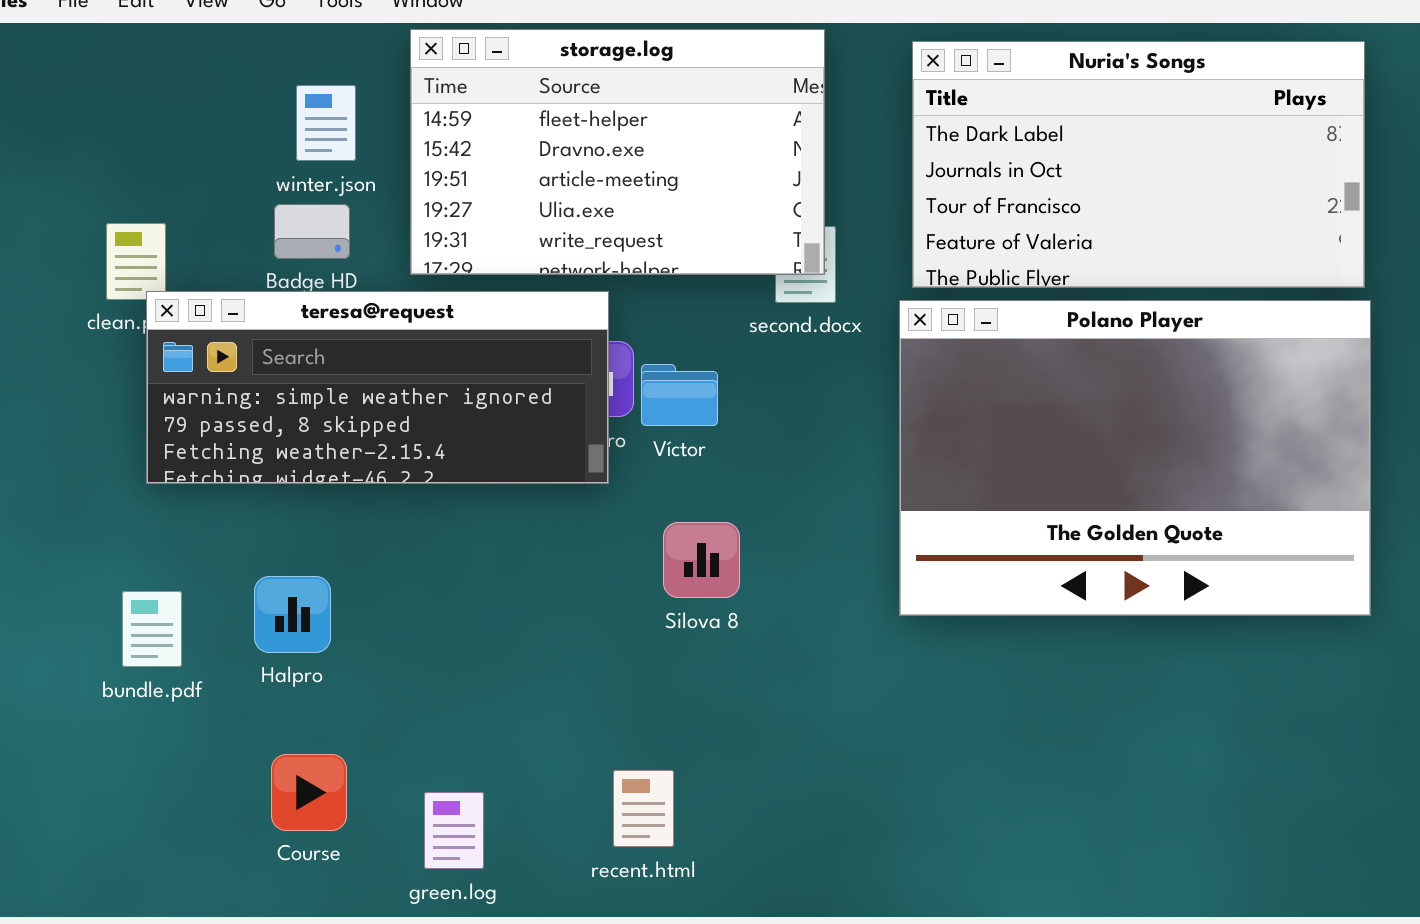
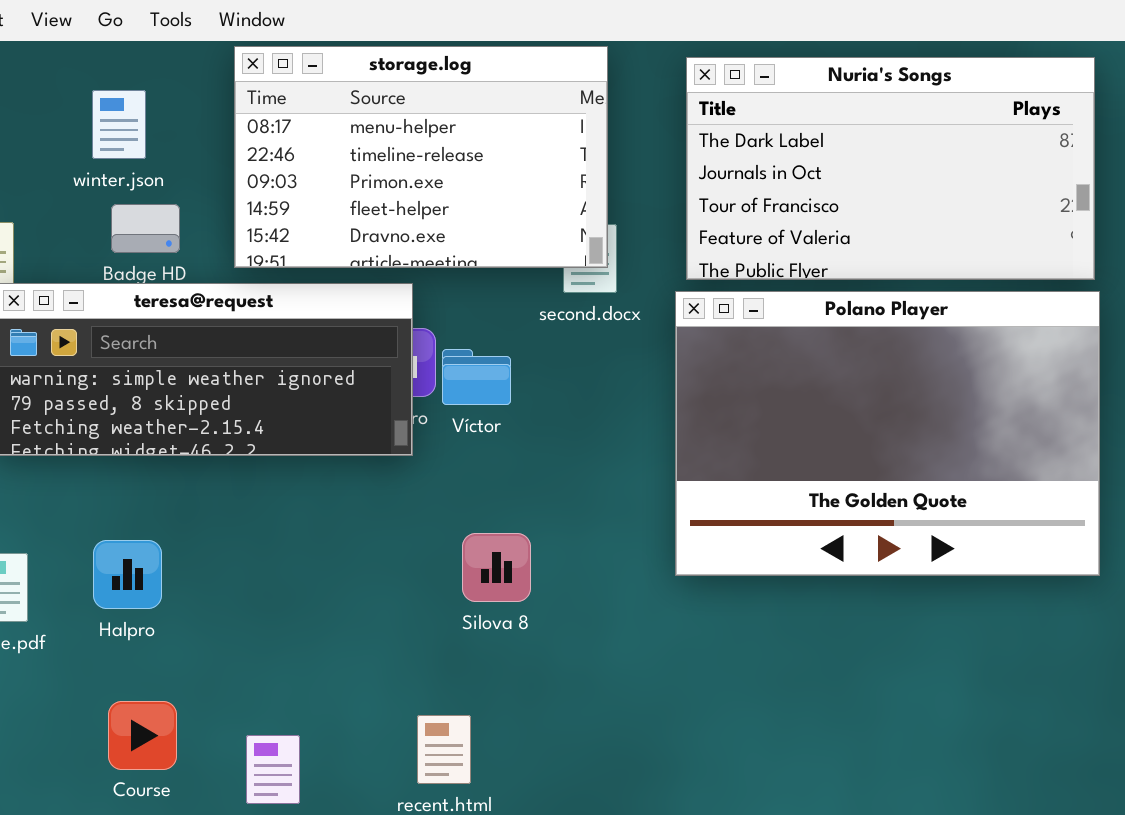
storage.log: [410,29,825,275] -> [234,46,608,268], scrolled up 3 rows
winter.json: [296,85,356,161] -> [92,90,146,159], moved
Silova 8: [663,522,740,598] -> [462,533,531,602], moved

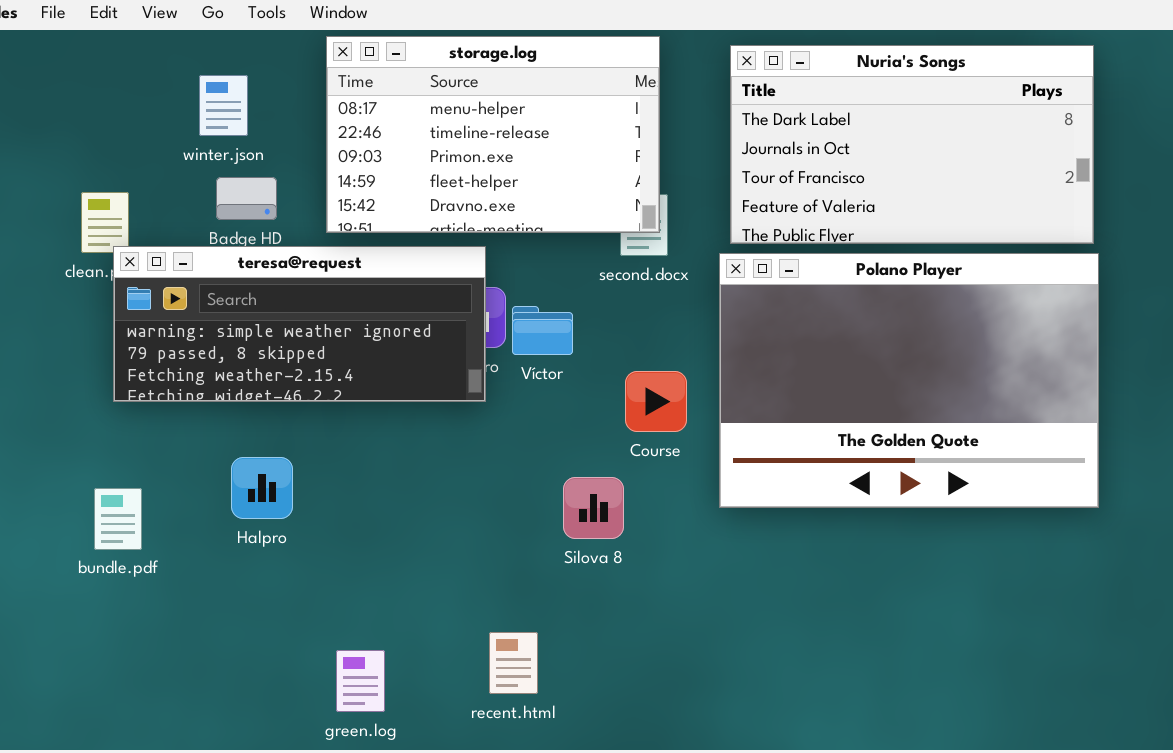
Silova 8: [462,533,531,602] -> [563,477,624,539], moved
Halpro: [93,540,162,609] -> [231,457,293,519], moved
Course: [108,701,177,770] -> [625,371,687,432], moved

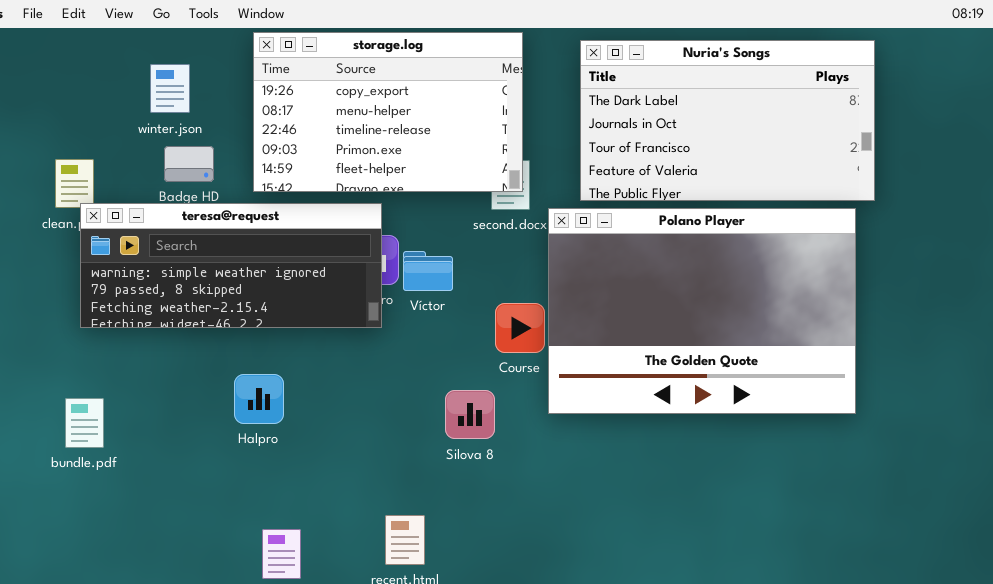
storage.log: [326,36,660,233] -> [253,32,523,192], scrolled up 1 row
Polano Player: [719,253,1099,508] -> [548,208,856,414], moved
Halpro: [231,457,293,519] -> [234,374,284,424], moved

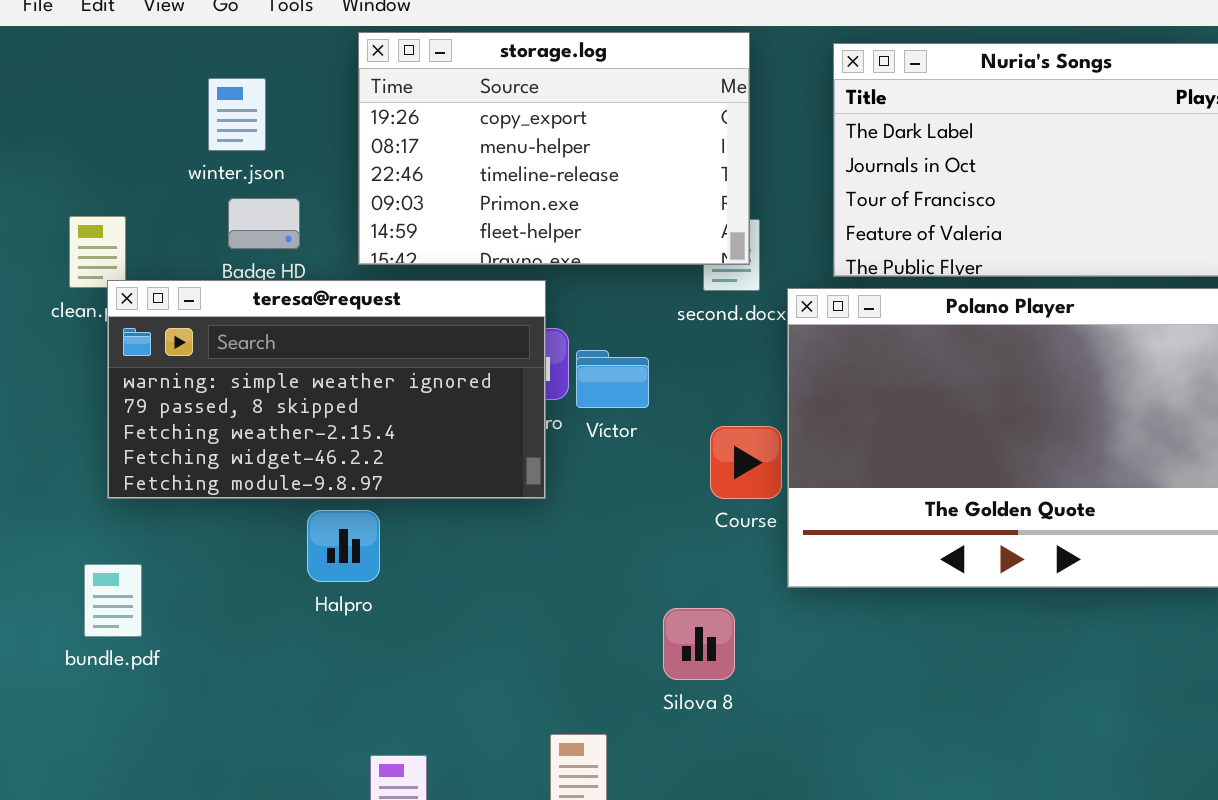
teresa@request: [80,203,382,328] -> [107,280,546,499], resized
Halpro: [234,374,284,424] -> [307,510,380,582], moved
Silova 8: [445,390,495,439] -> [663,608,735,680], moved

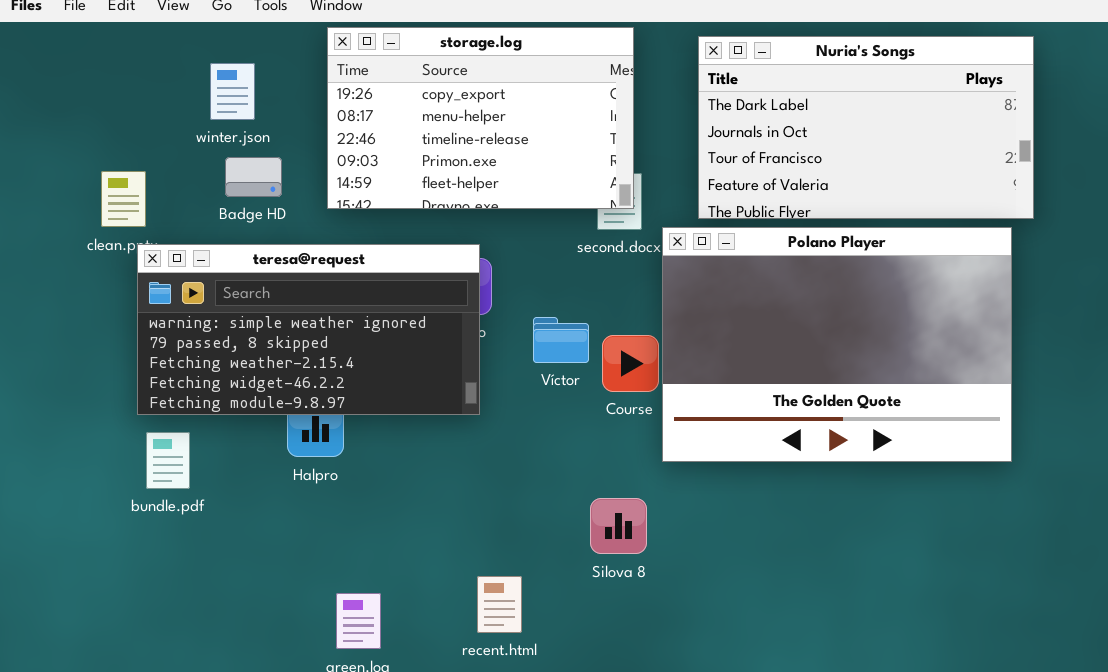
teresa@request: [107,280,546,499] -> [137,244,480,415], moved
Víctor: [576,350,649,408] -> [533,317,589,363], moved
bundle.pdf: [84,564,142,637] -> [146,432,190,489], moved
Silova 8: [663,608,735,680] -> [590,498,647,554], moved

